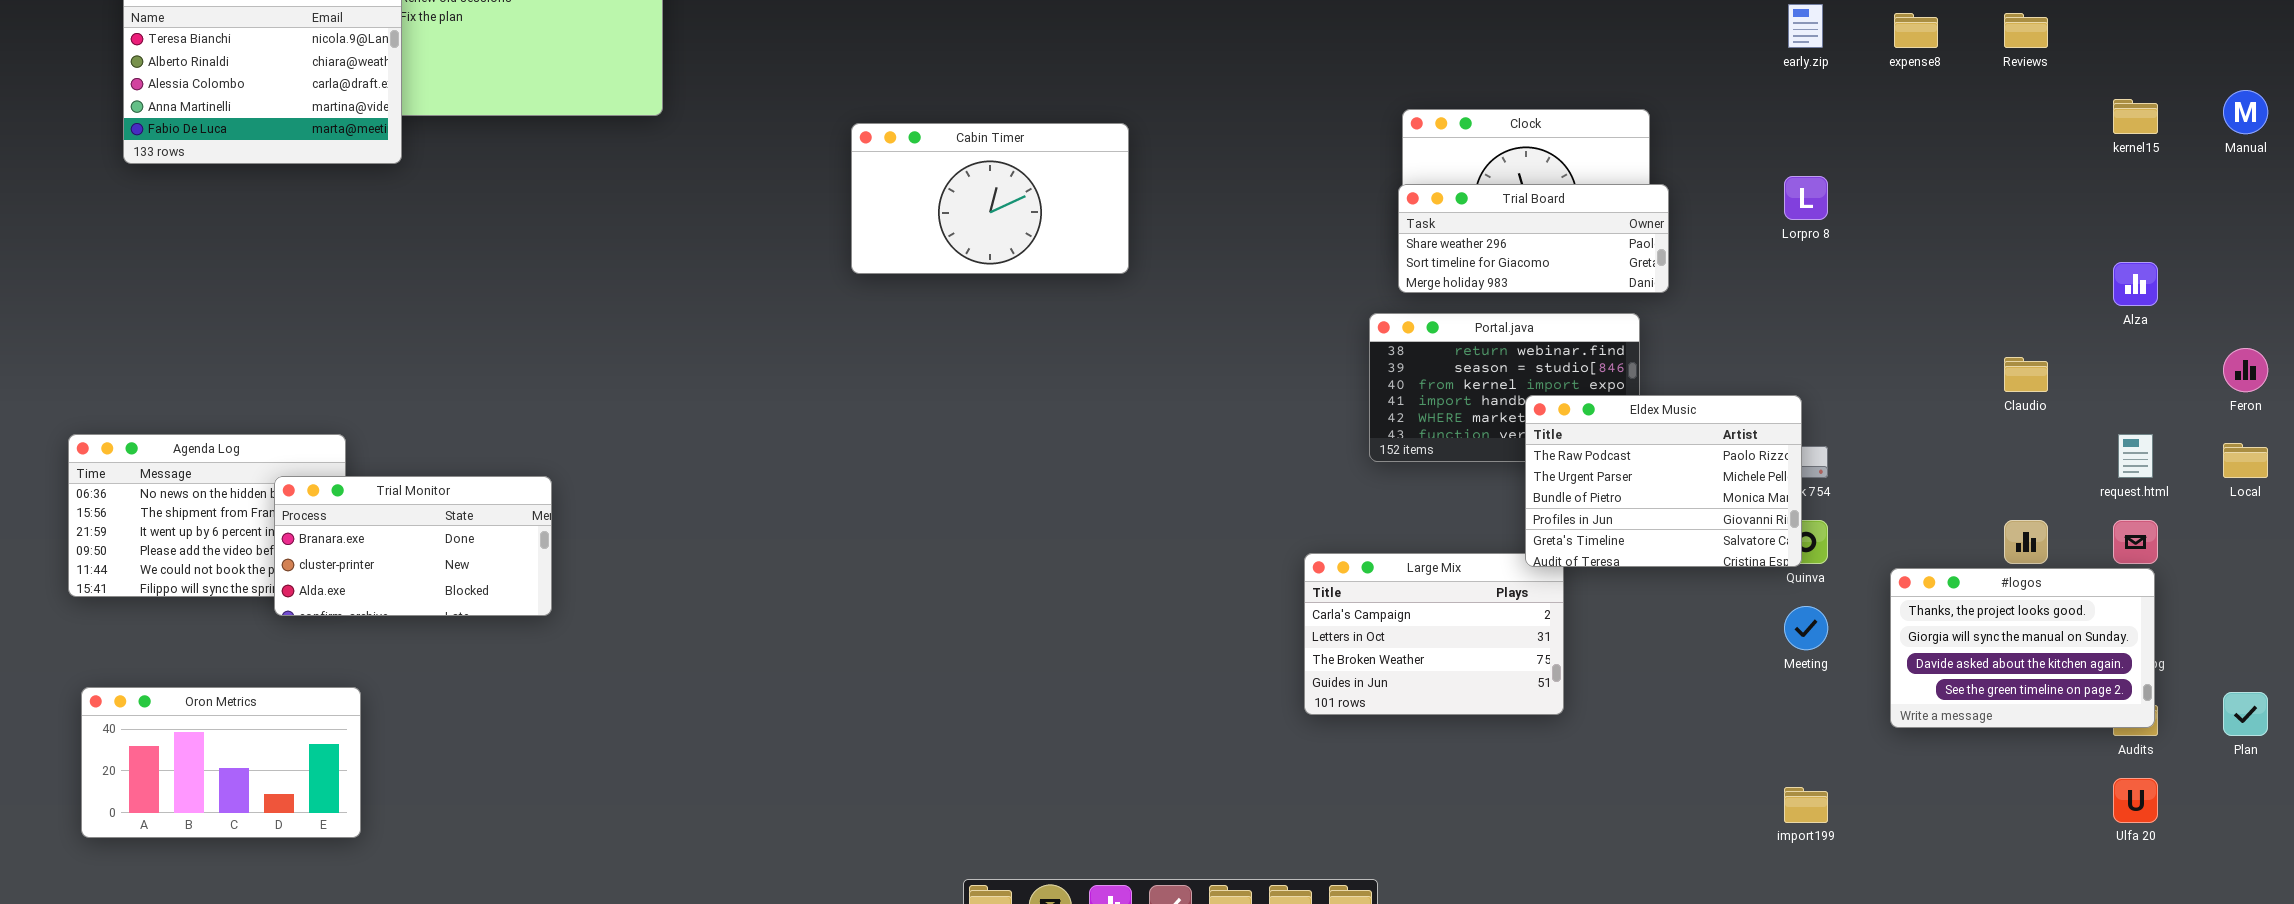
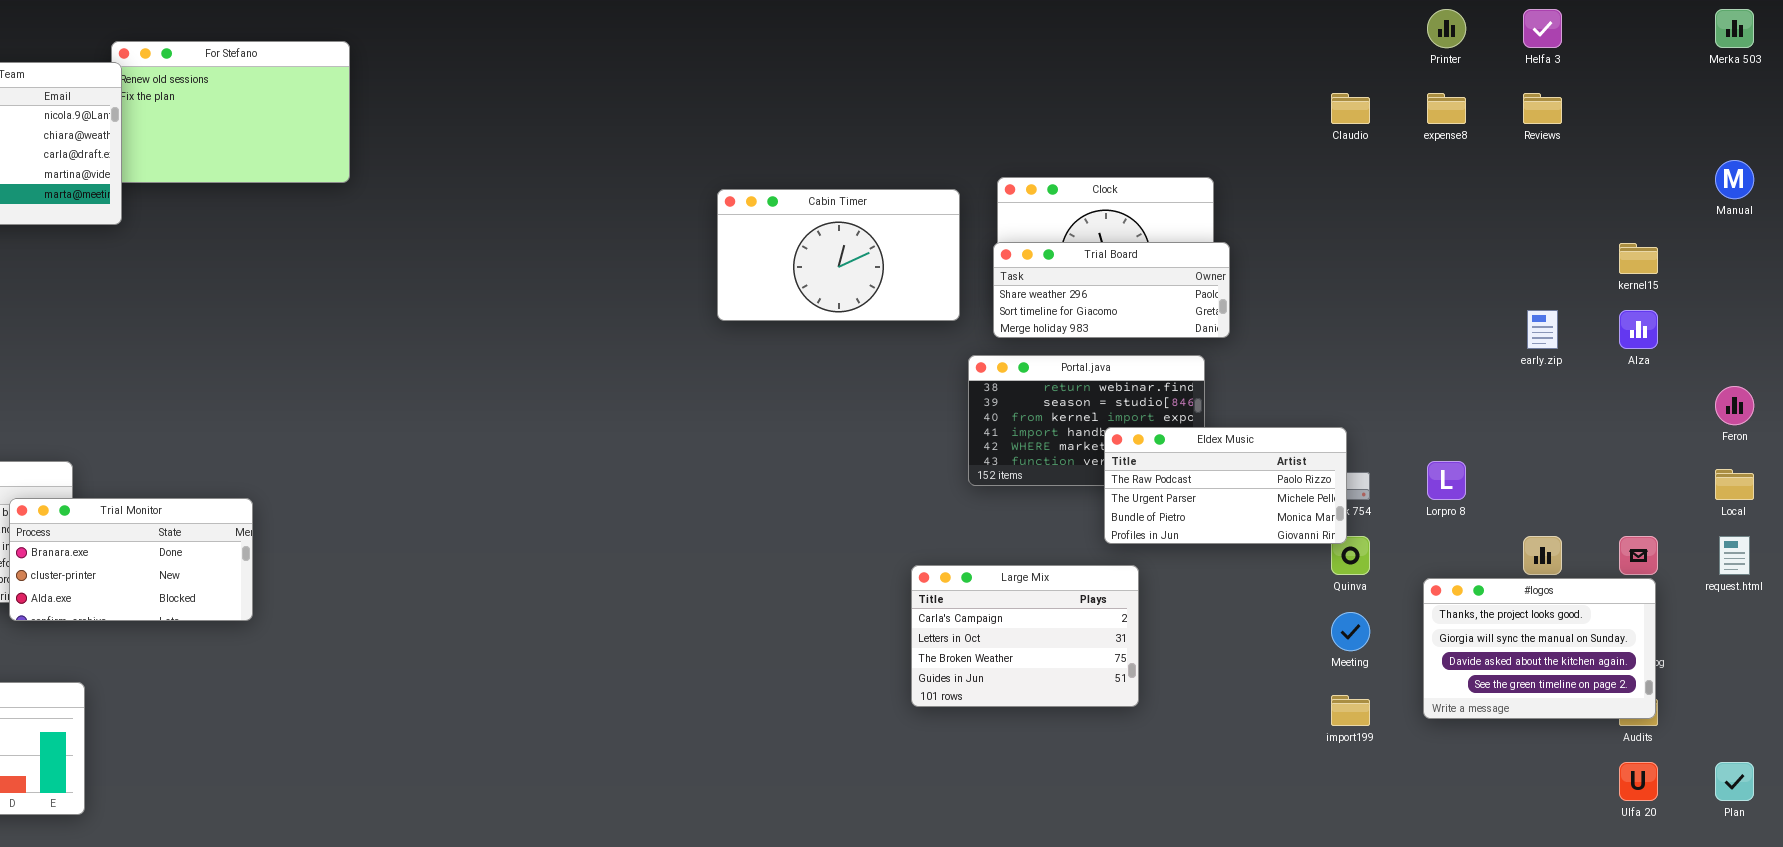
early.zip: [1788,4,1823,48] -> [1527,310,1558,349], moved
kernel15: [2113,99,2158,134] -> [1619,243,1658,274], moved
Cabin Timer: [851,123,1129,274] -> [717,189,960,321], moved
Lorpro 8: [1784,176,1828,220] -> [1427,461,1466,500], moved
Claudio: [2004,357,2048,392] -> [1331,93,1370,124], moved
Eldex Music: [1525,395,1802,567] -> [1104,427,1347,544], resized
request.html: [2118,434,2153,478] -> [1719,536,1750,575], moved
Plan: [2223,692,2268,736] -> [1715,762,1754,801], moved
import199: [1784,787,1828,823] -> [1331,695,1370,726], moved

